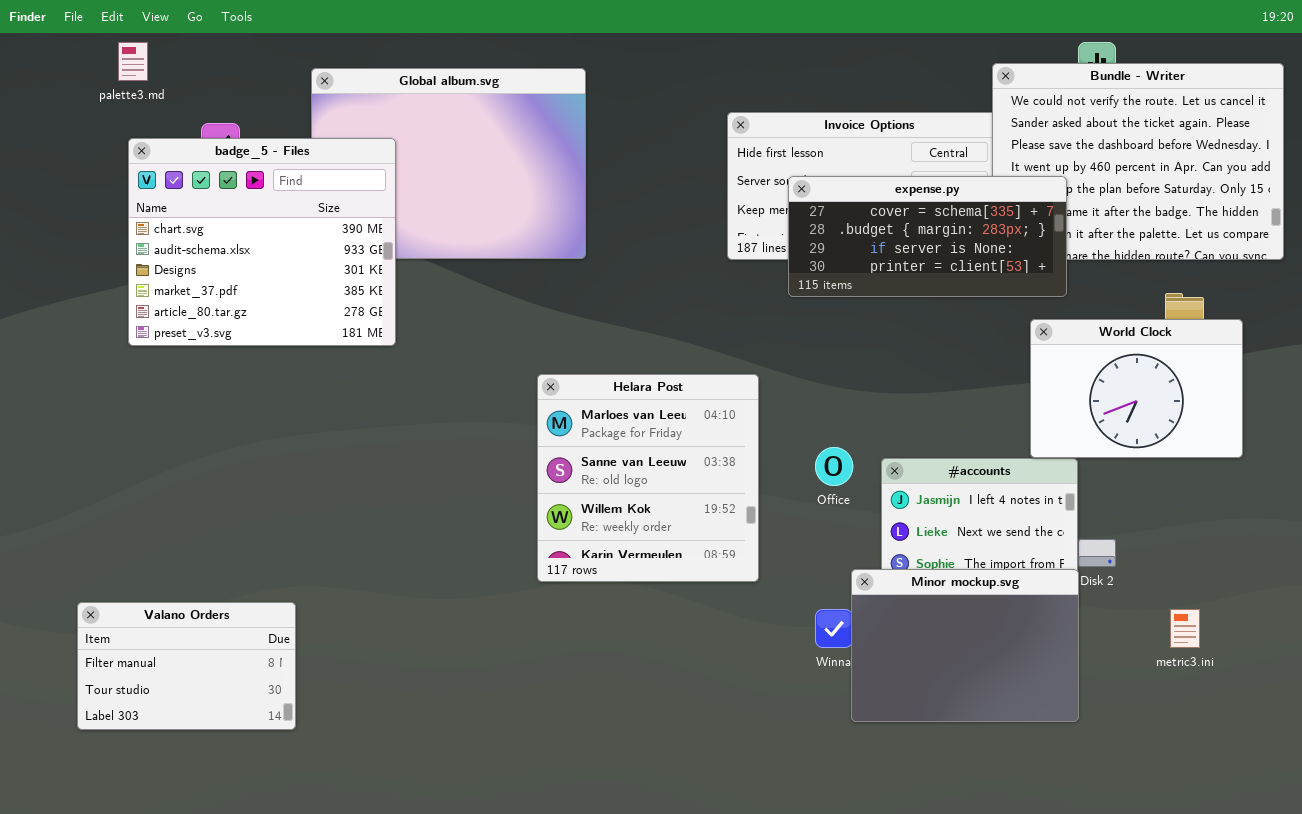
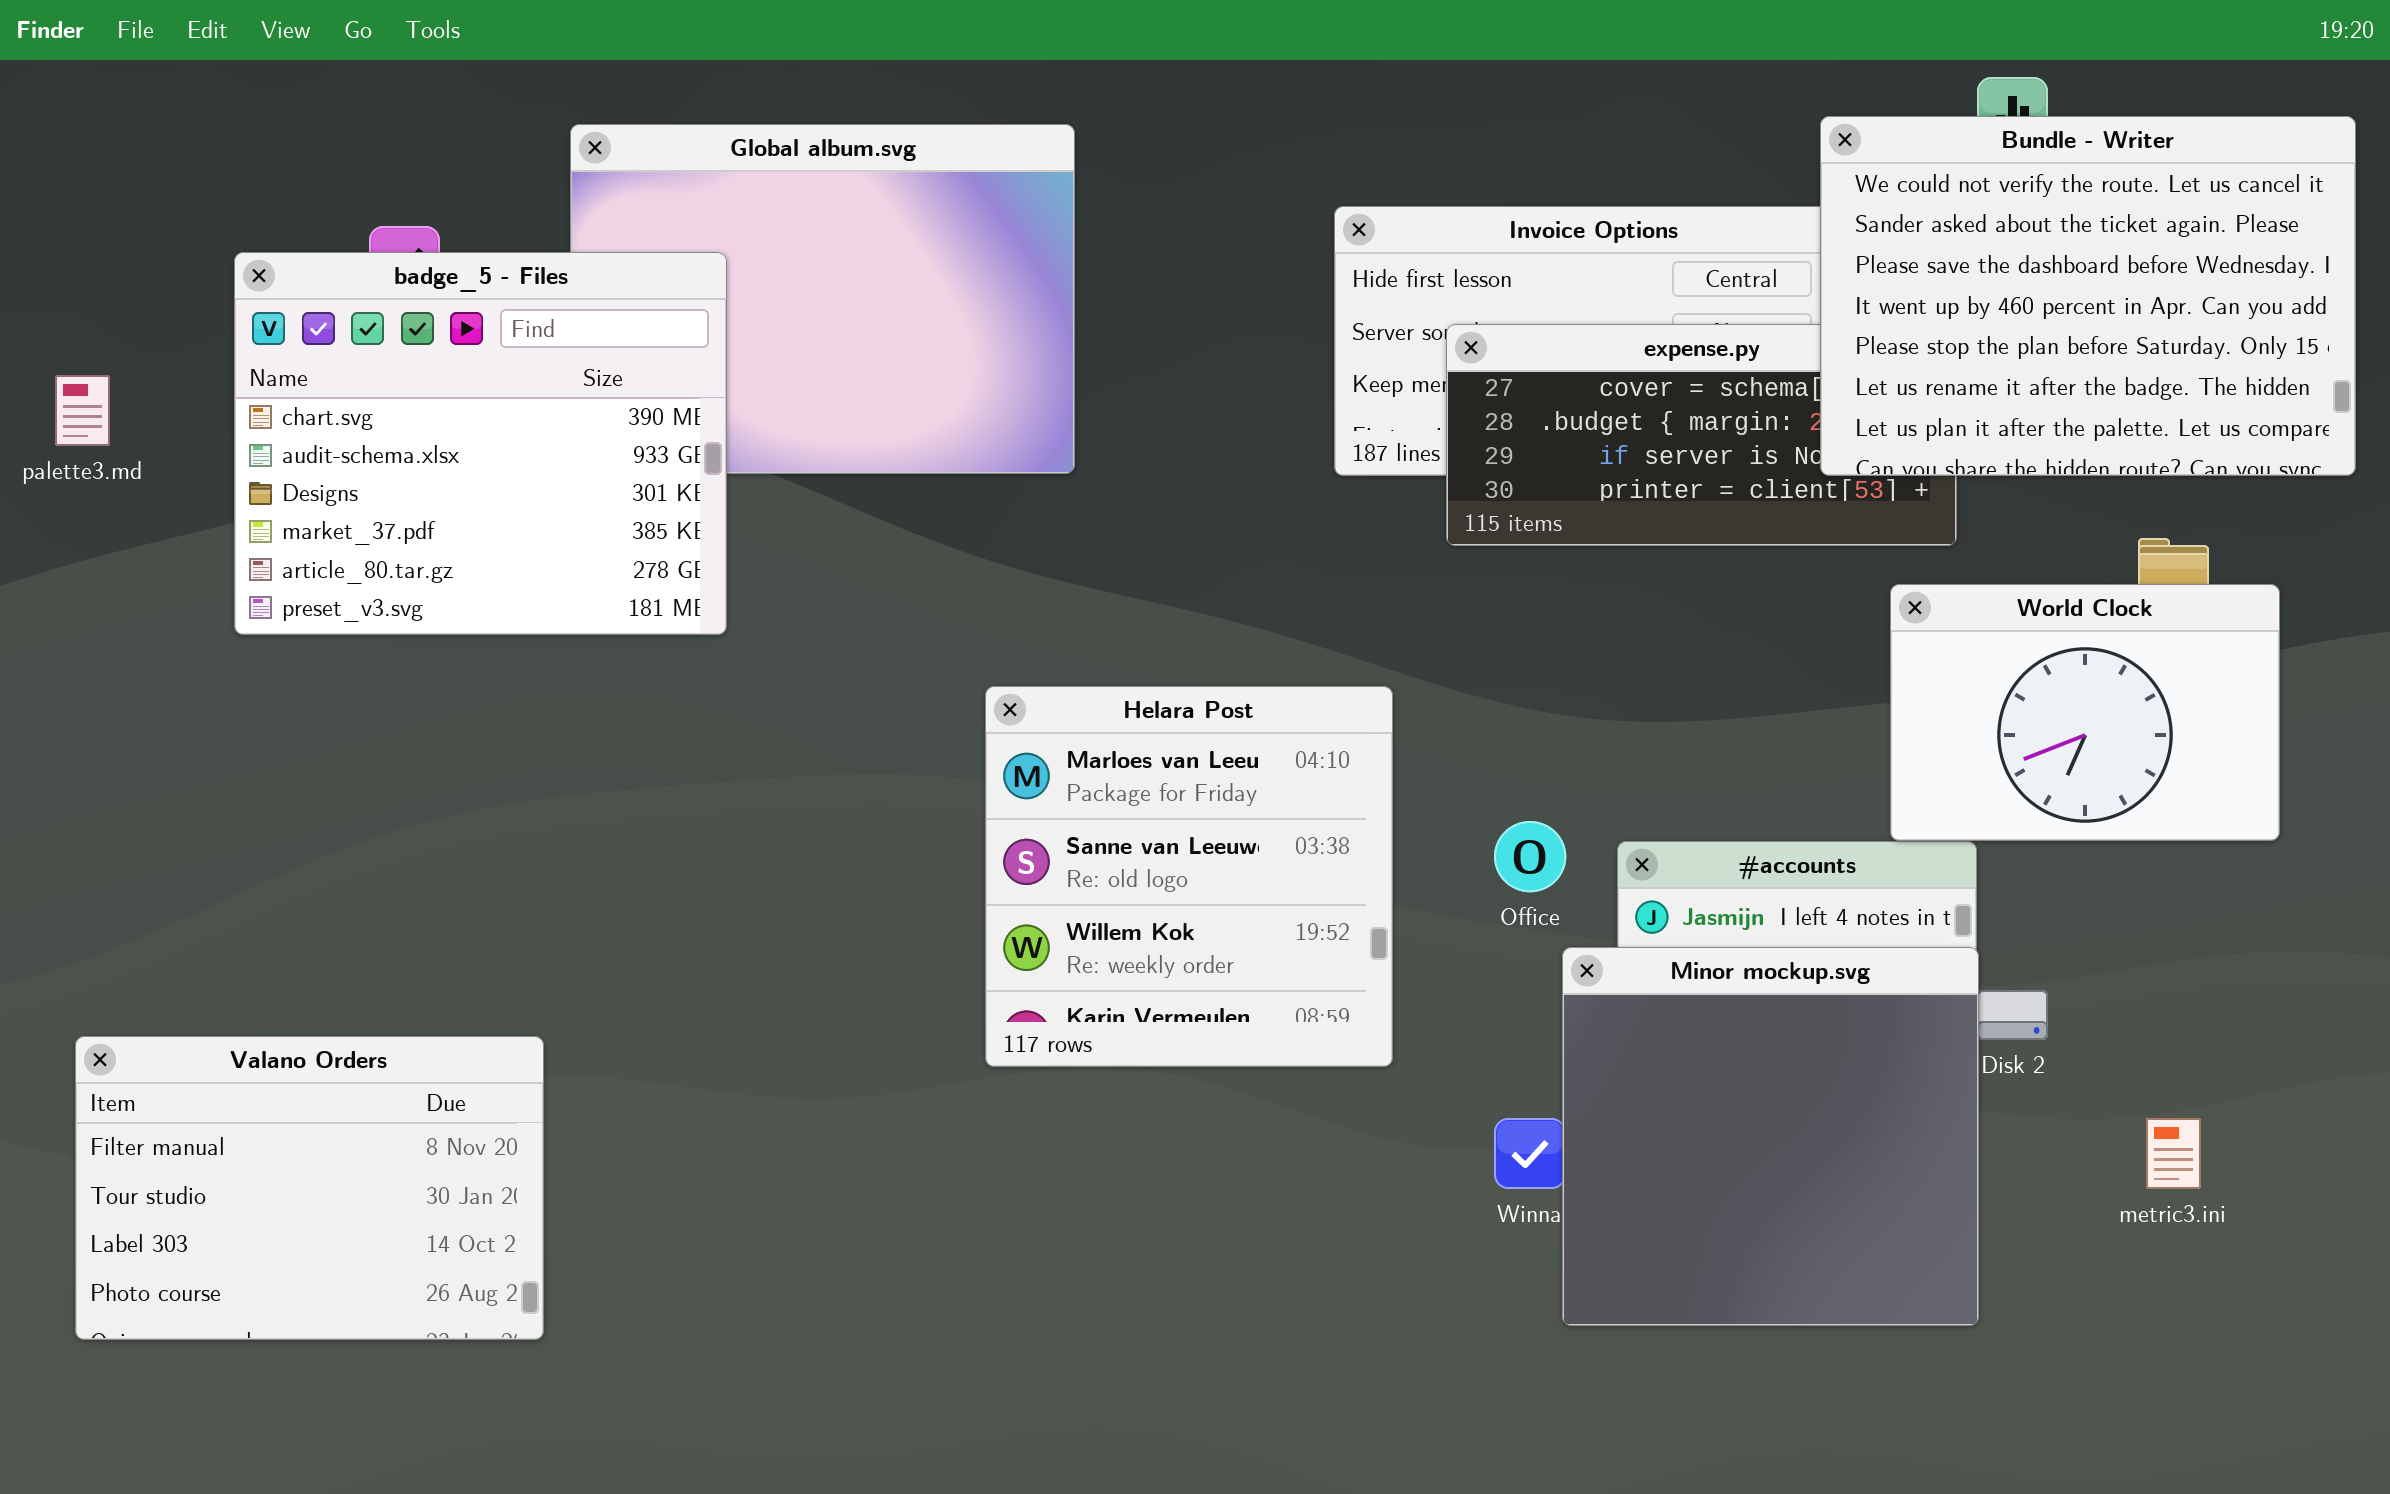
palette3.md: [118,42,148,81] -> [55,375,110,446], moved
Bundle - Writer: [992,63,1284,260] -> [1820,116,2356,476], raised
Minor mockup.svg: [851,569,1079,722] -> [1562,947,1979,1326], resized
Valano Orders: [77,602,296,730] -> [75,1036,544,1340], resized

